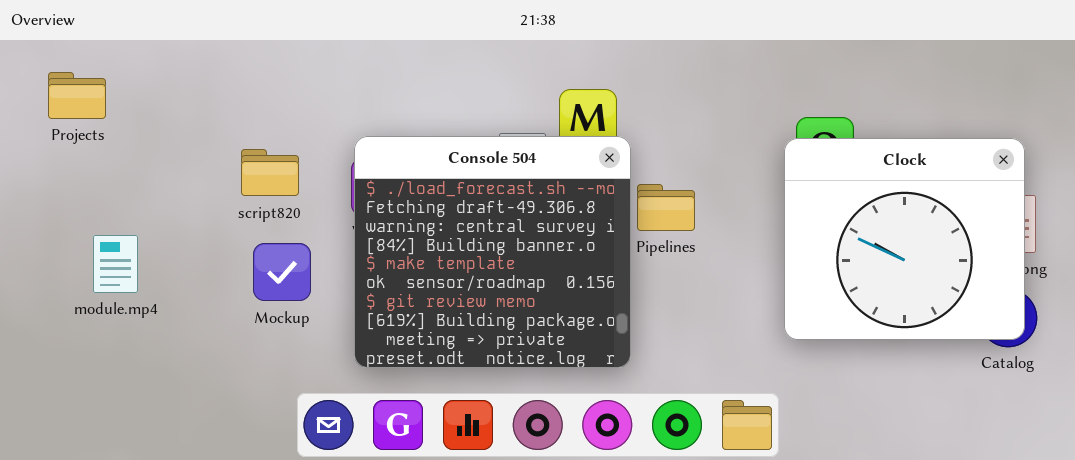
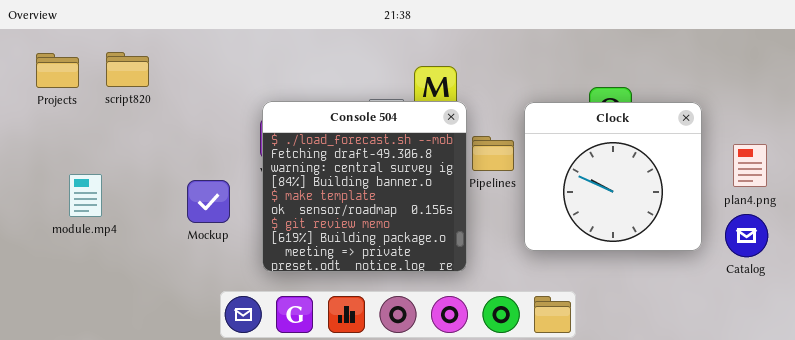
Clock: [784,138,1025,340] -> [524,102,702,251], moved
script820: [241,149,299,196] -> [106,52,149,87], moved

